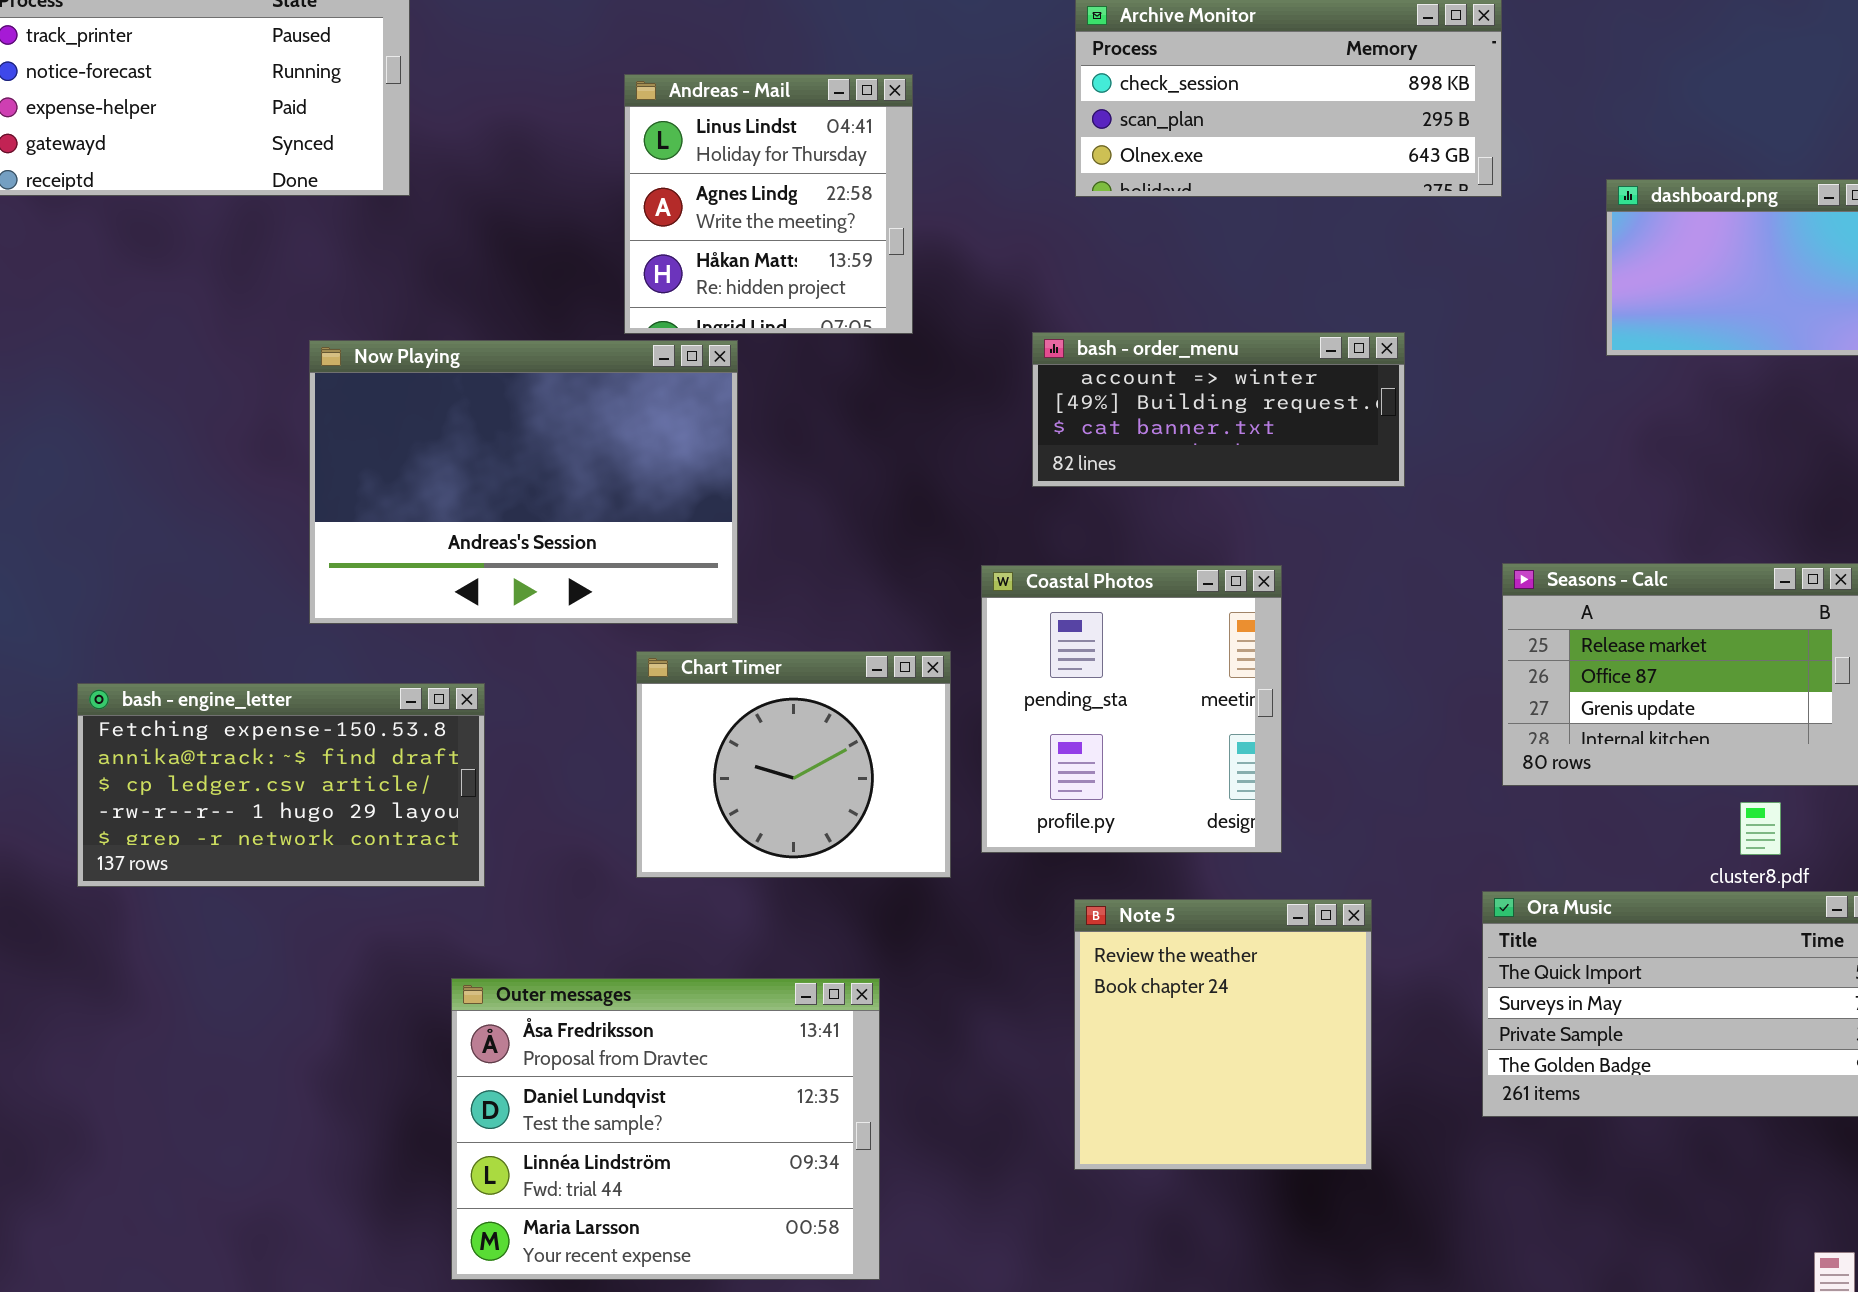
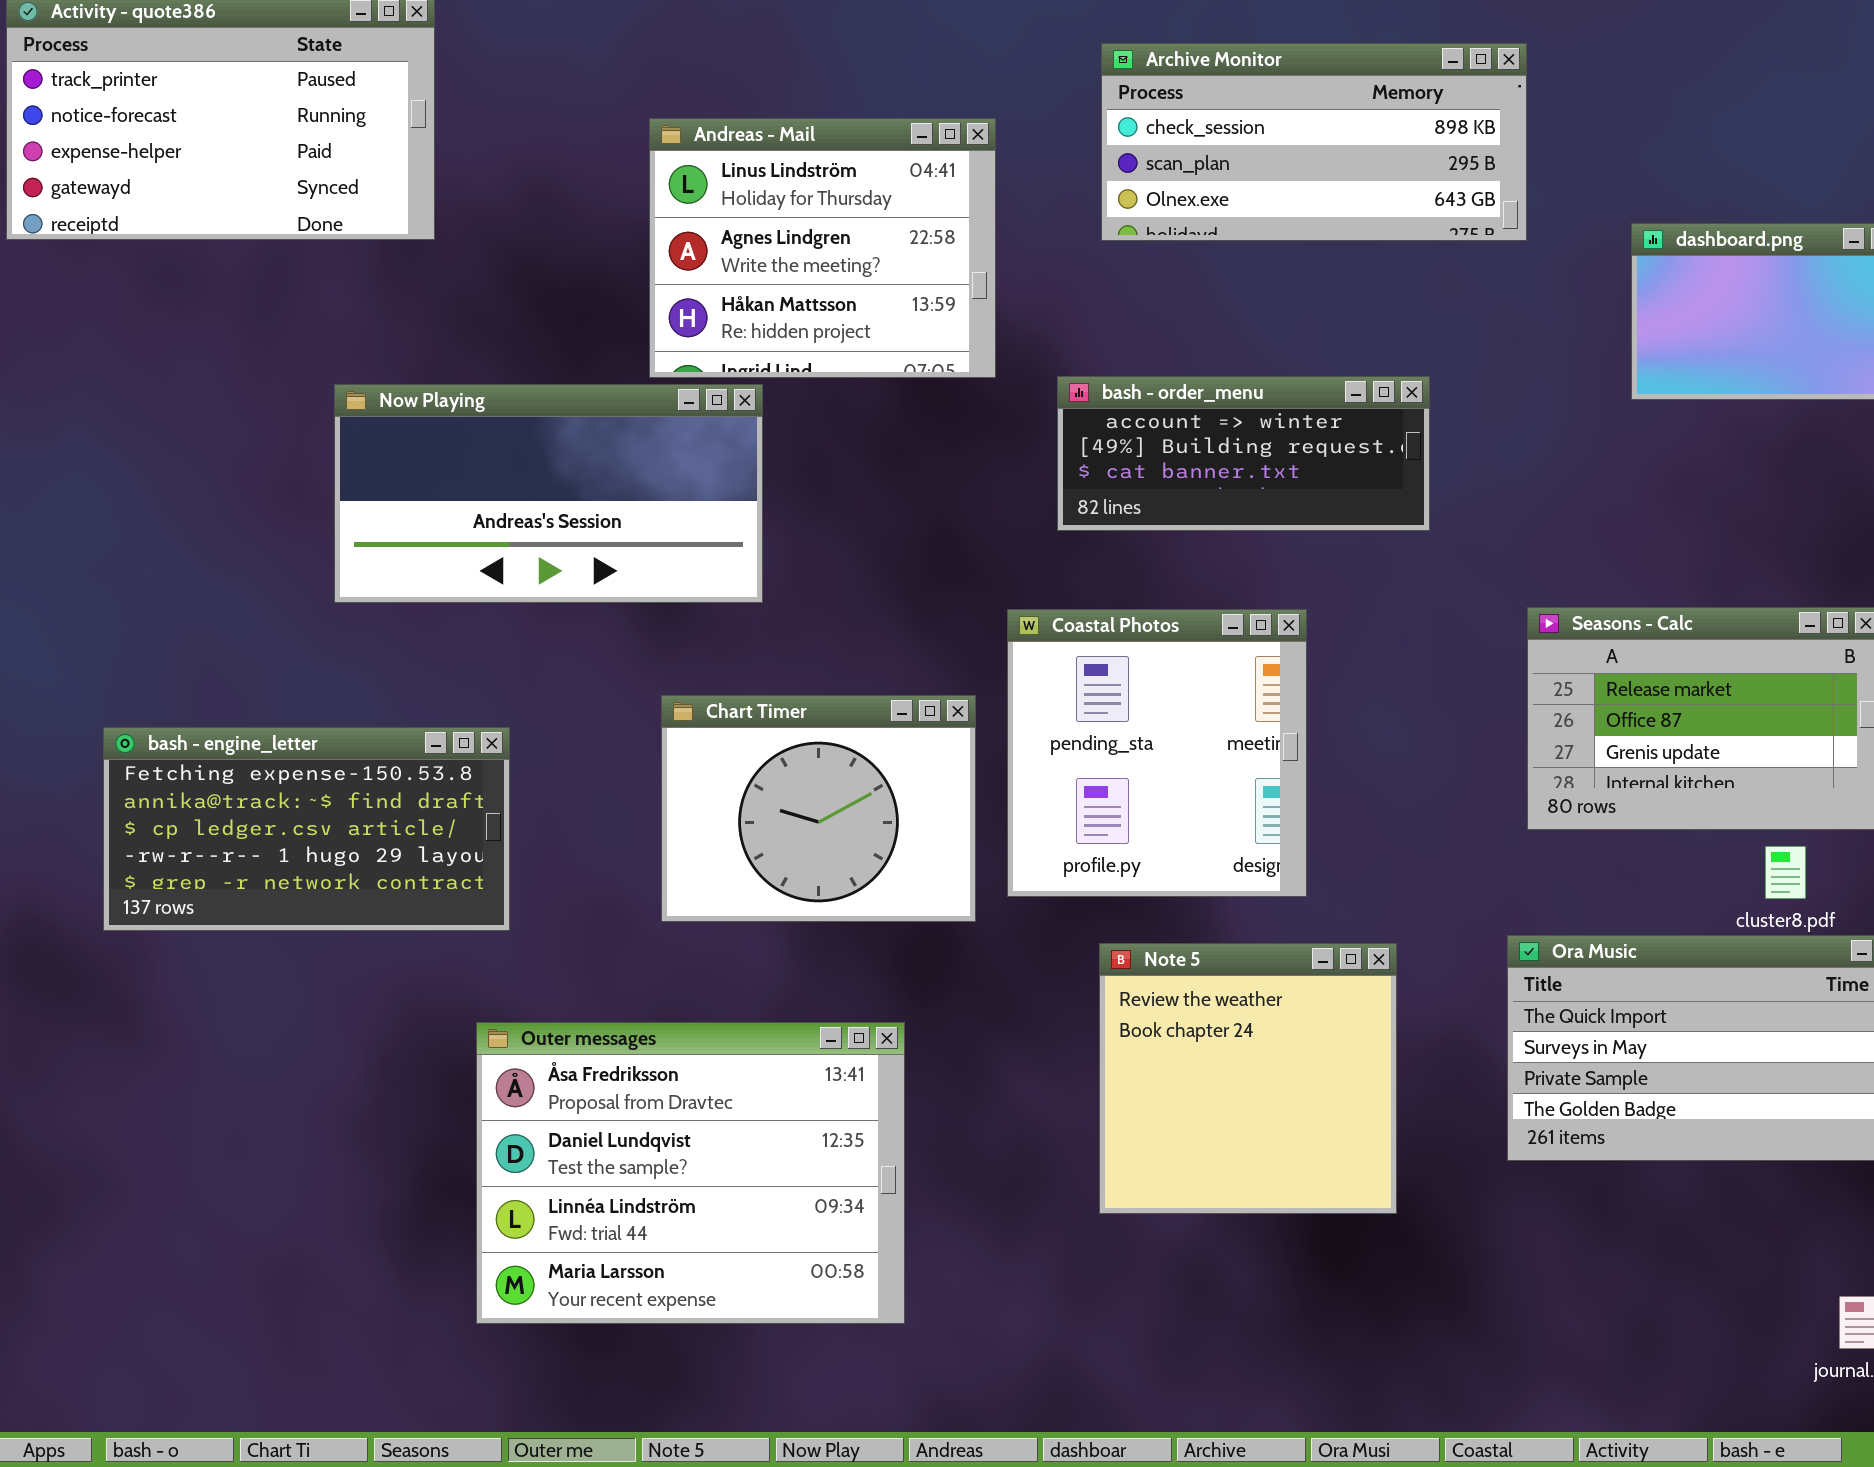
Andreas - Mail: [624,74,913,334] -> [649,118,996,378], resized
Now Playing: [309,340,738,624] -> [334,384,763,603], resized

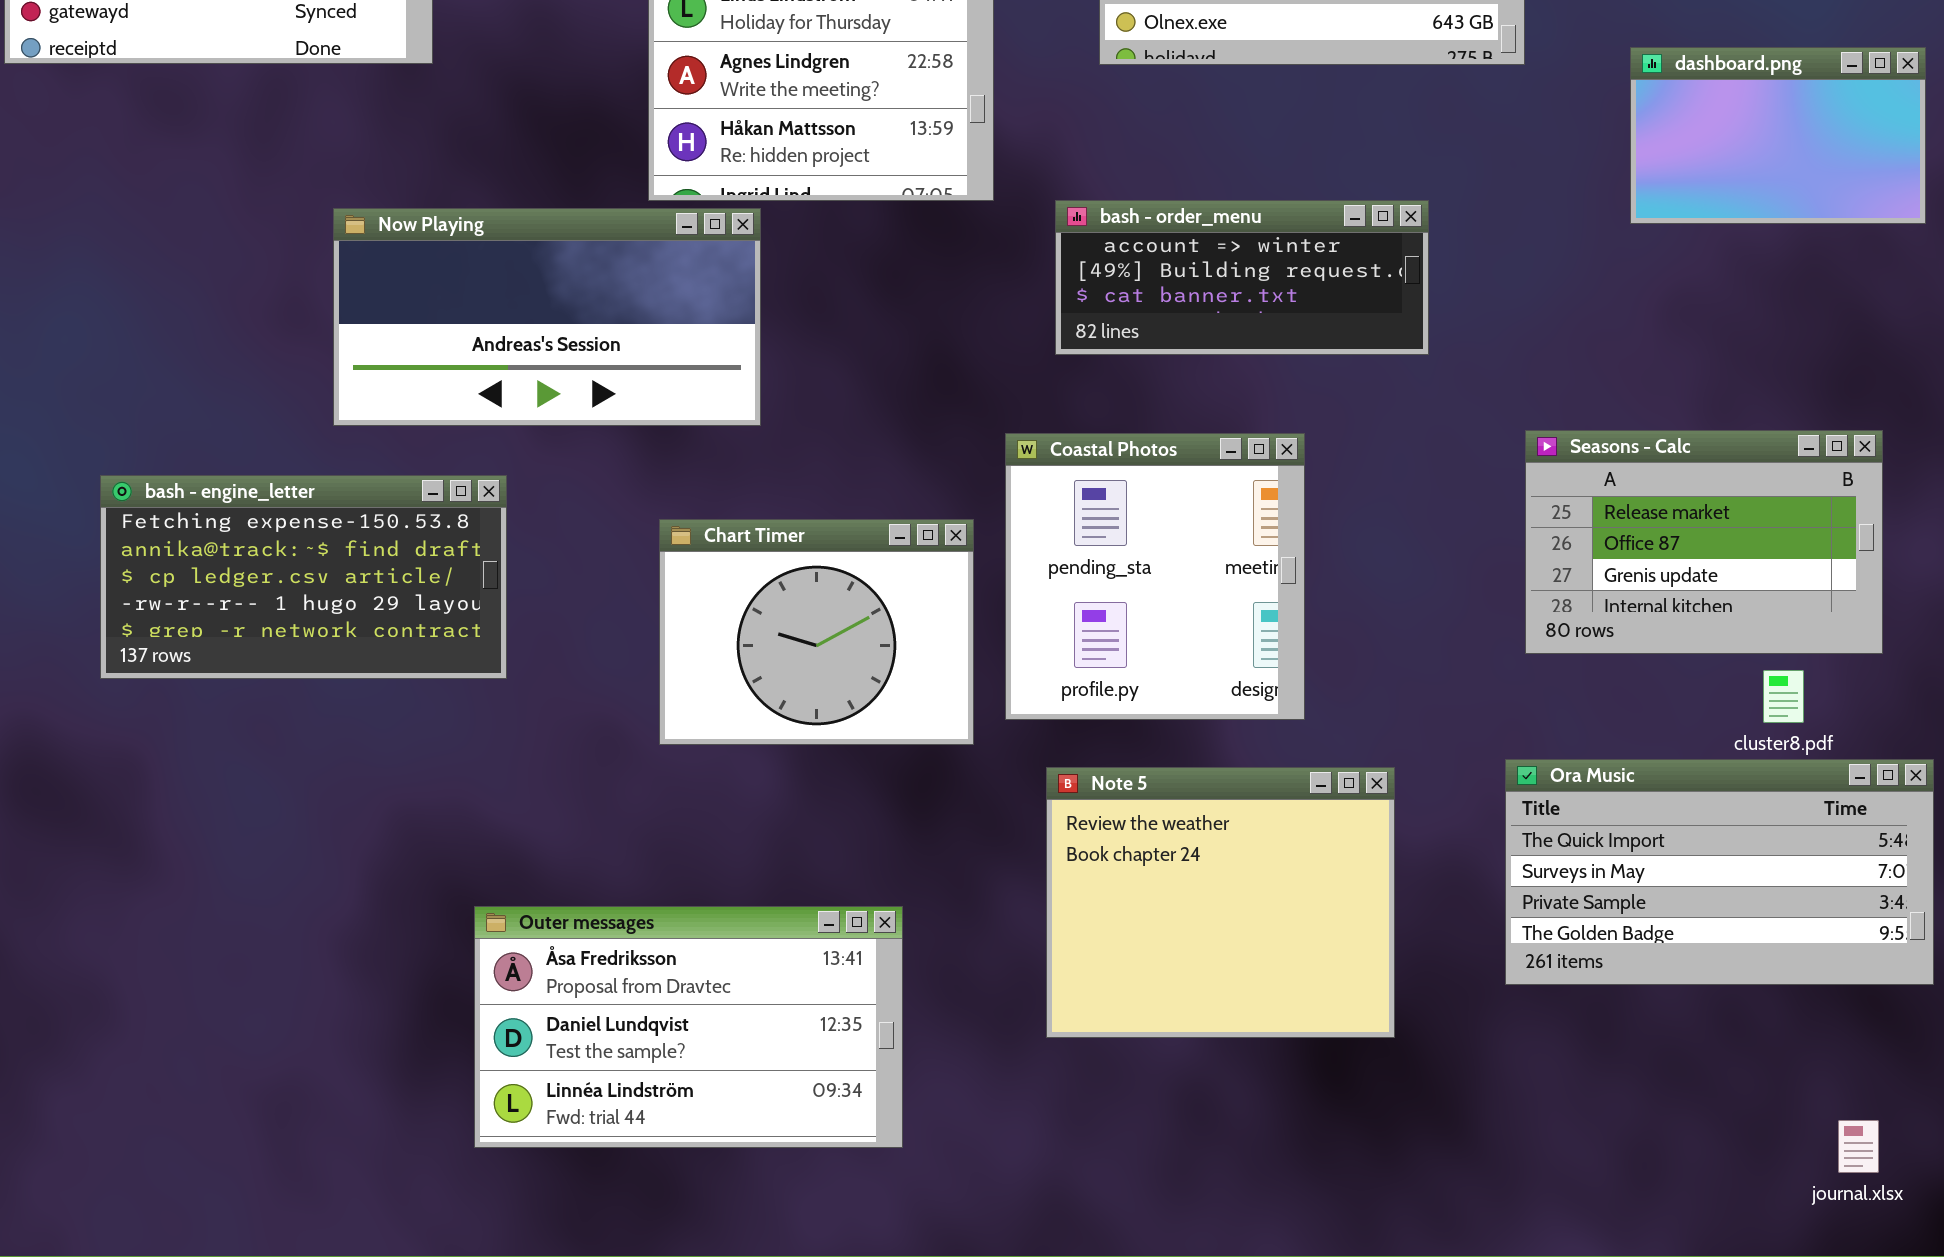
bash - engine_letter: [103,727,510,931] -> [100,475,507,679], moved
Note 5: [1099,943,1397,1214] -> [1046,767,1395,1038], resized
Outer messages: [476,1022,905,1324] -> [474,906,903,1148], resized

